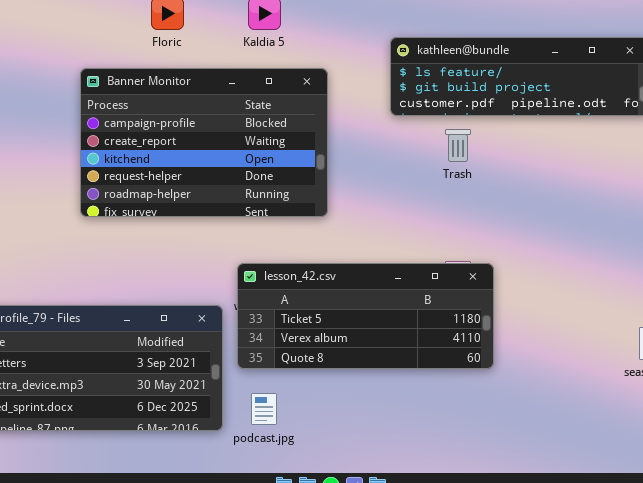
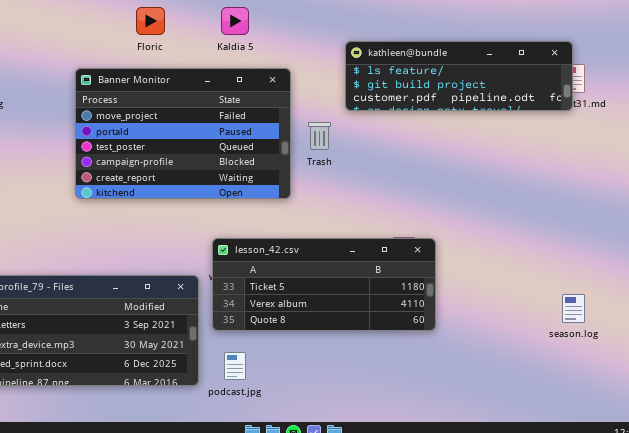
Banner Monitor: [80,68,328,217] -> [75,68,291,199], scrolled up 3 rows
Trash: [445,129,471,162] -> [308,122,331,150], moved

